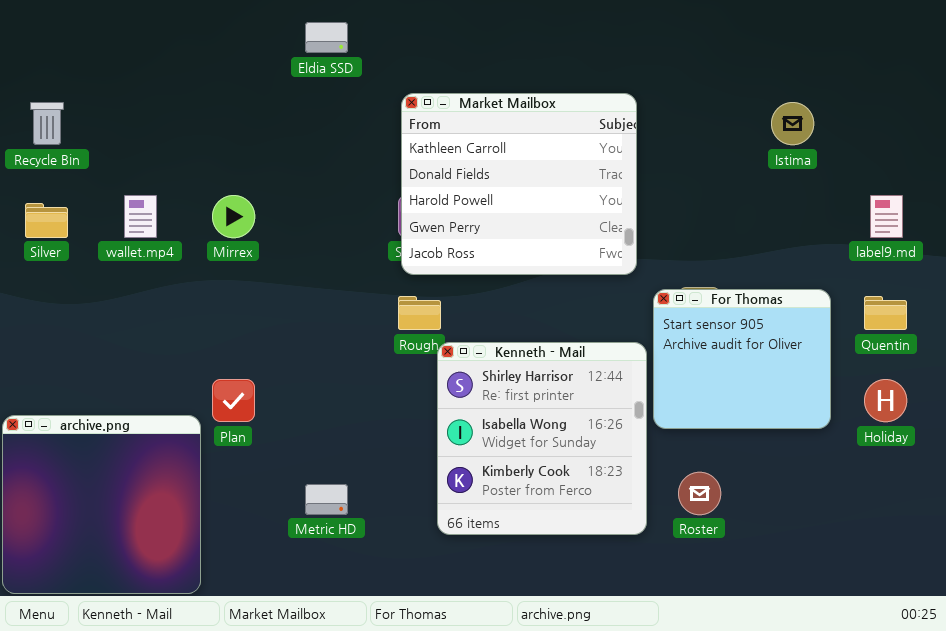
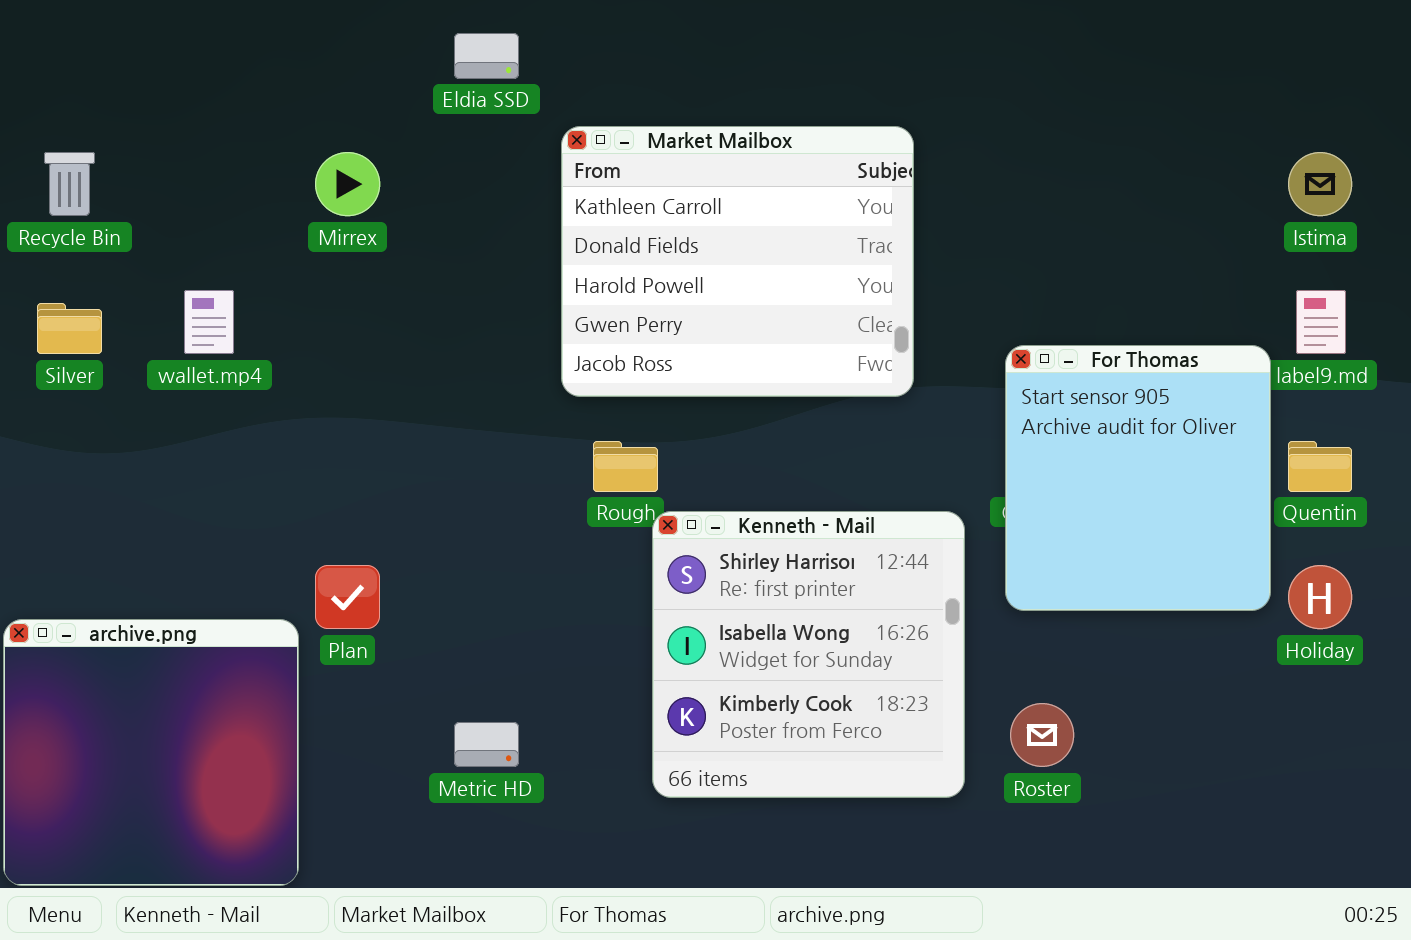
Market Mailbox: [401,93,637,275] -> [561,126,914,397], moved
Istima: [771,102,814,145] -> [1288,152,1352,216], moved
Mirrex: [212,195,255,238] -> [315,152,380,216], moved
For Thomas: [653,289,831,429] -> [1005,345,1271,611], moved, resized

